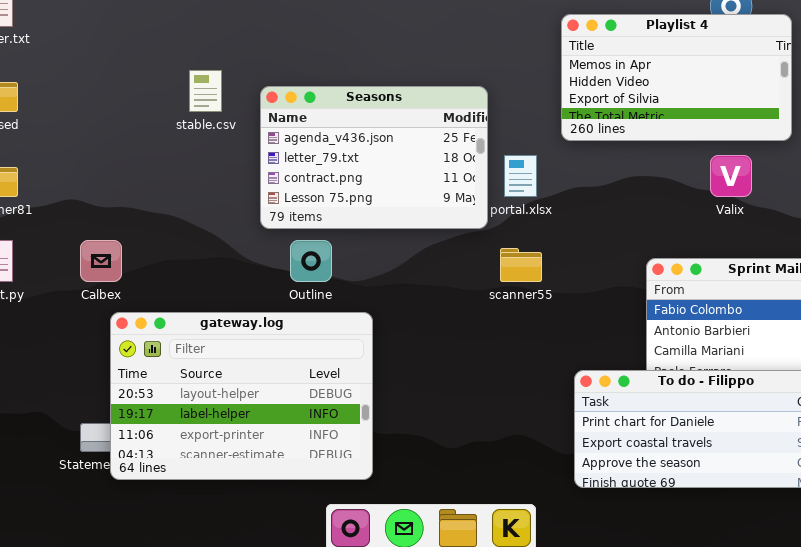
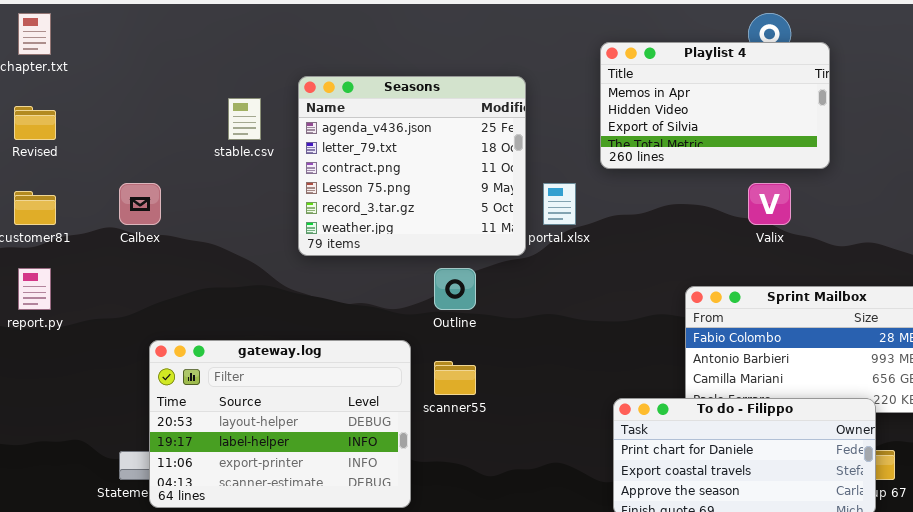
Seasons: [260,86,488,229] -> [298,76,526,256], resized
Calbex: [80,240,122,282] -> [119,183,161,225], moved
Outline: [290,240,332,282] -> [434,268,476,310], moved
scanner55: [500,248,542,282] -> [434,361,476,395], moved

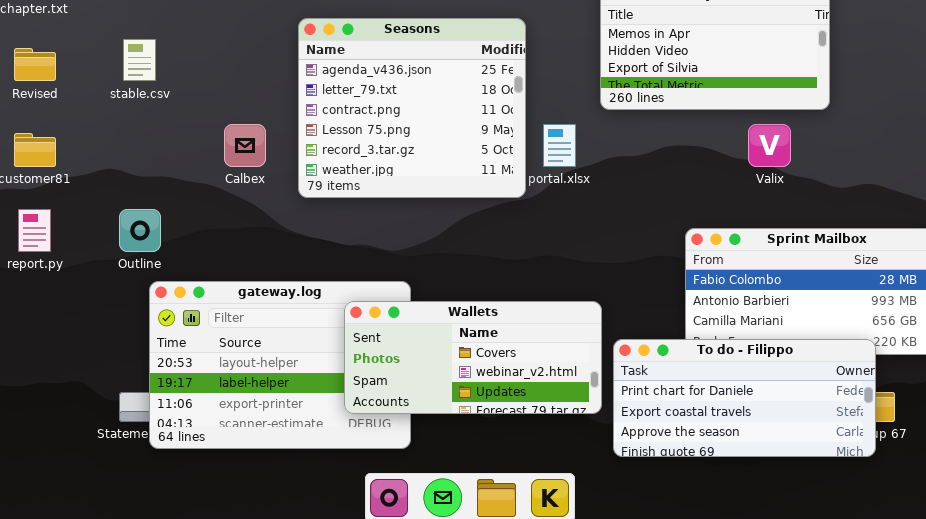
stable.csv: [228,98,261,140] -> [123,39,156,81], moved
Calbex: [119,183,161,225] -> [224,124,266,167], moved
Outline: [434,268,476,310] -> [119,209,161,252], moved
Wallets: none -> [344,301,602,414], opened

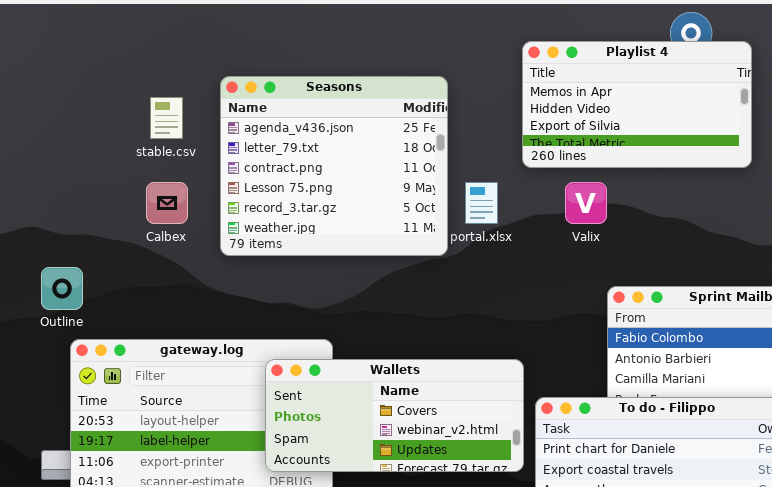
stable.csv: [123,39,156,81] -> [150,97,183,139], moved
Valix: [748,124,791,167] -> [565,182,607,224], moved

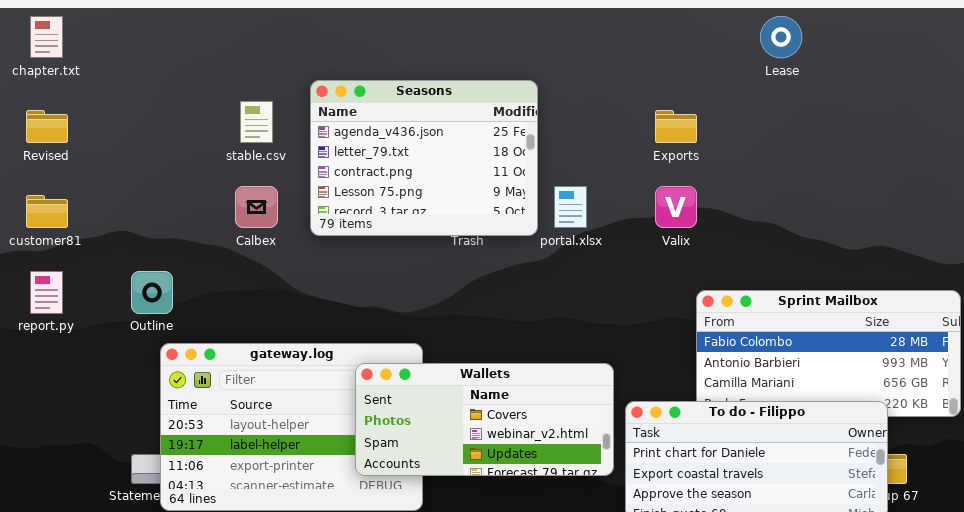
Playlist 4: [522,41,752,168] -> none, closed
Seasons: [220,76,448,256] -> [310,80,538,236], resized

